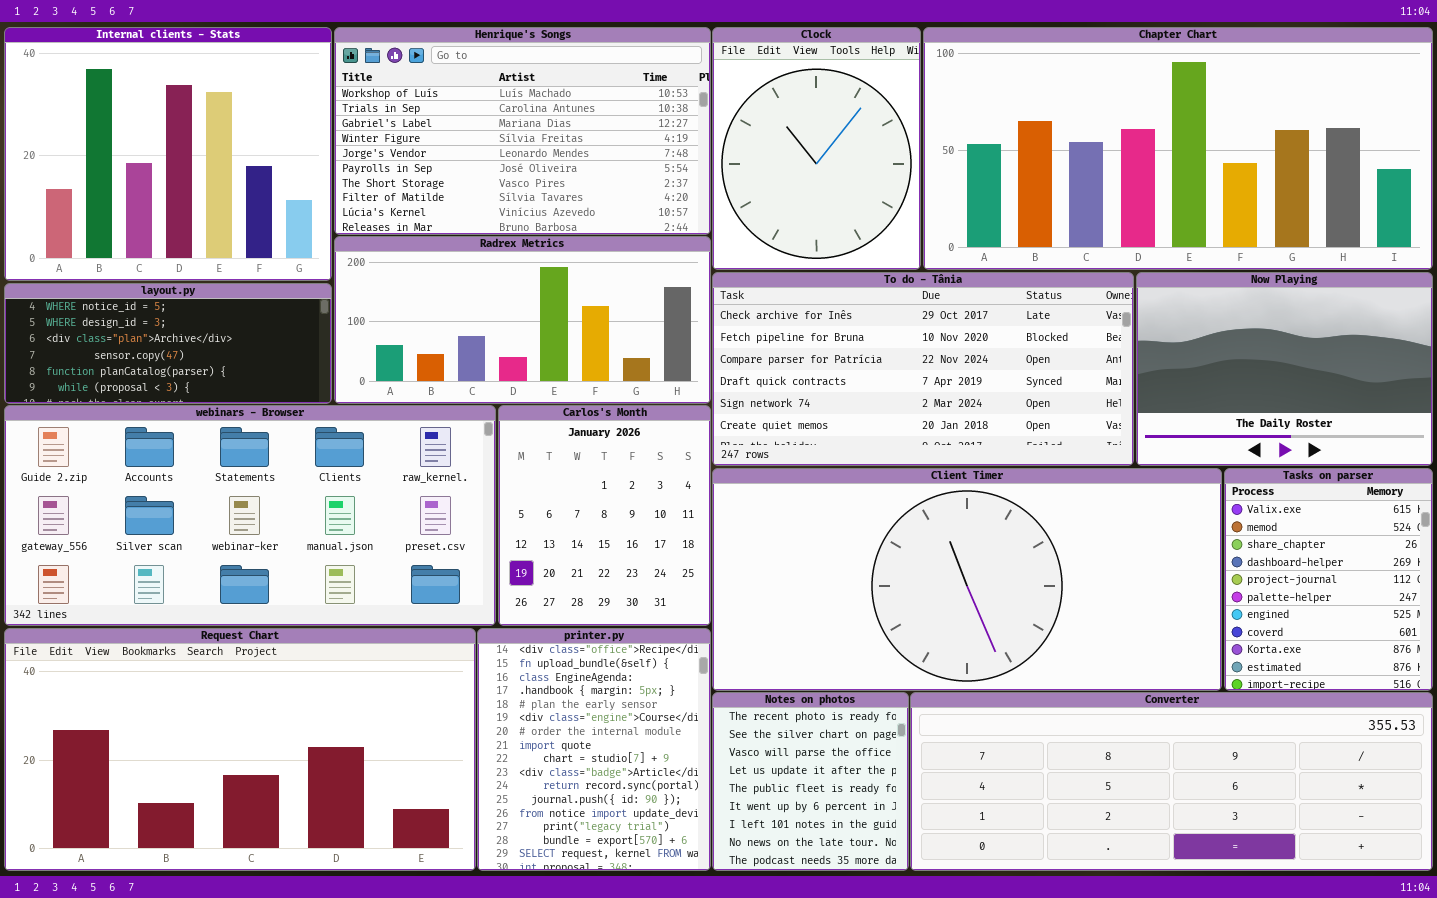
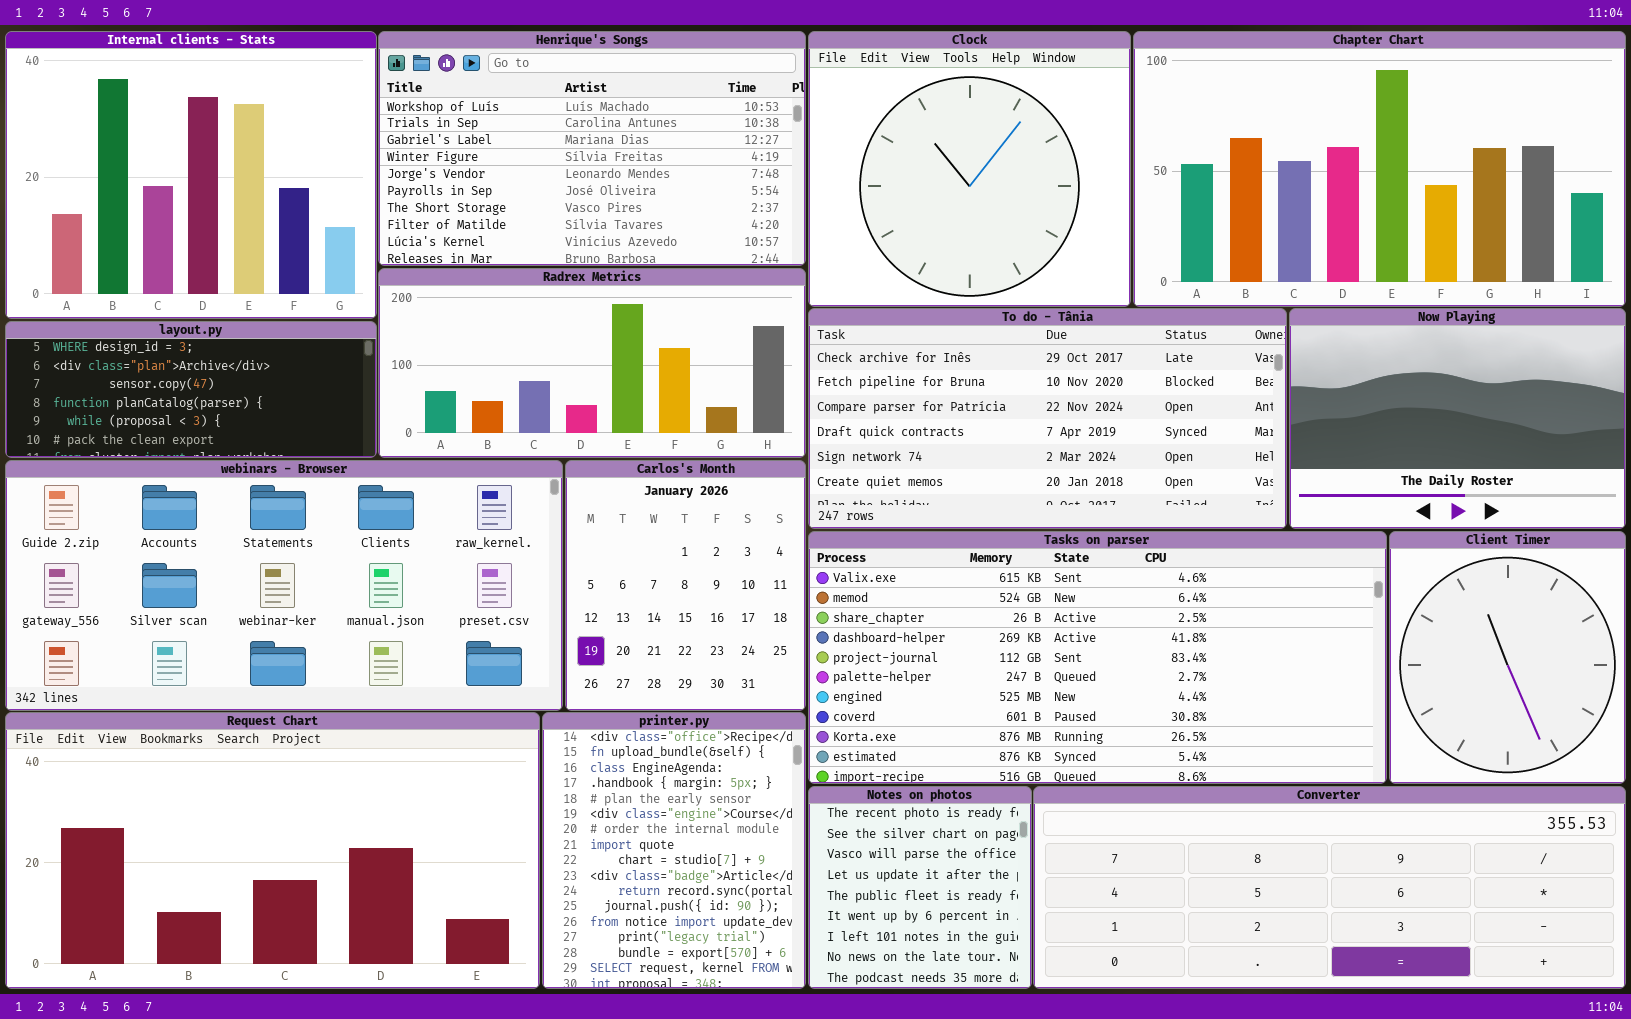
Clock: [712,27,921,270] -> [808,31,1131,307], resized
Chapter Chart: [923,27,1433,270] -> [1133,31,1626,307], resized
layout.py: [4,283,332,404] -> [5,321,377,458], scrolled down 1 row
Client Timer: [712,468,1222,691] -> [1389,531,1626,784], moved, resized
Tasks on parser: [1224,468,1433,691] -> [808,531,1387,784], moved, resized

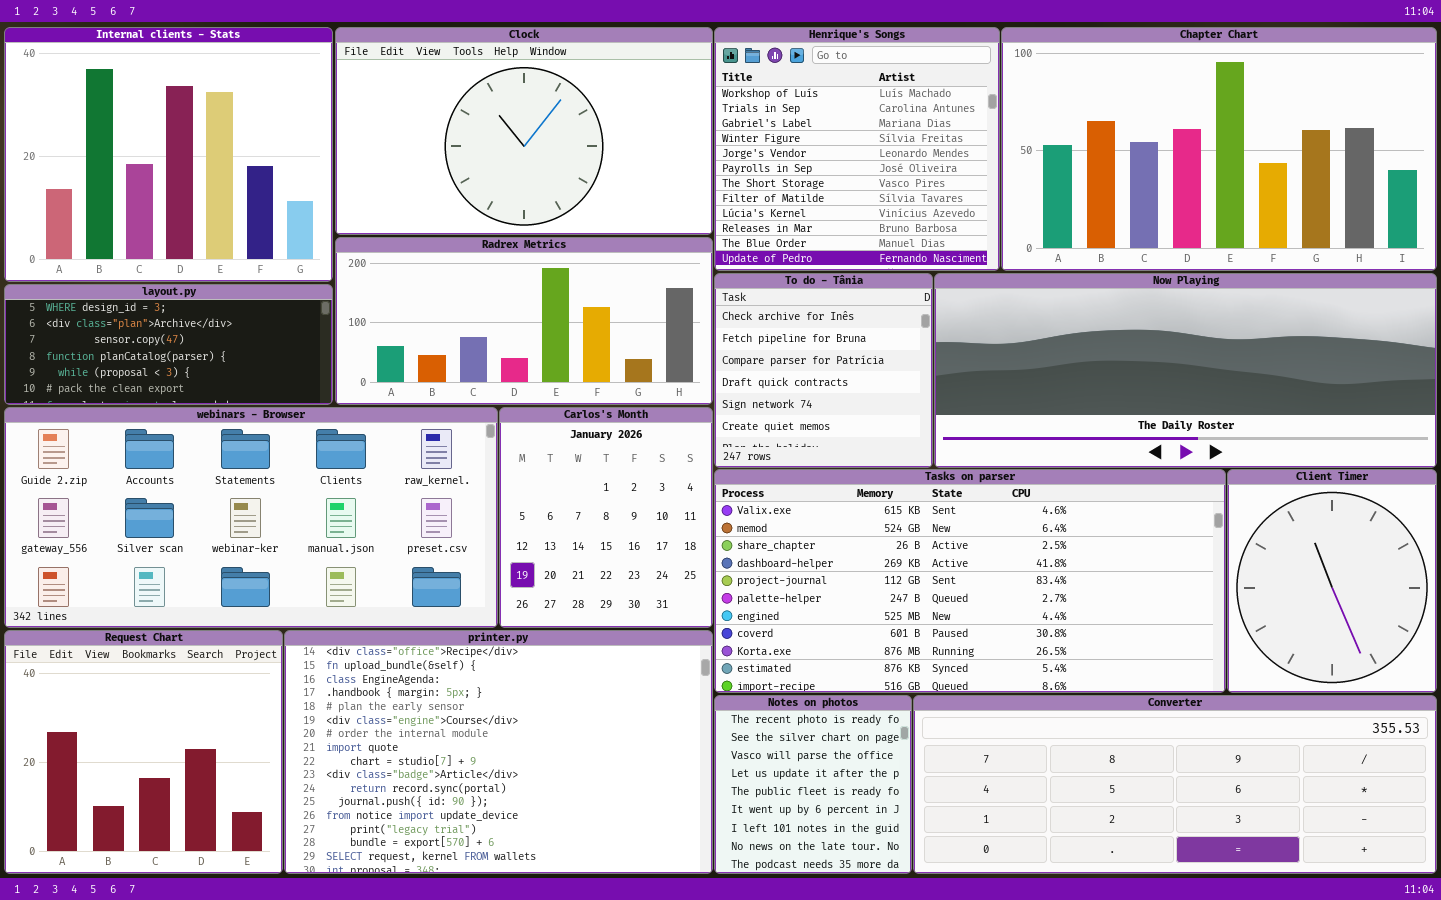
Henrique's Songs: [378,31,806,266] -> [714,27,1000,271], moved, resized
Clock: [808,31,1131,307] -> [335,27,713,235], moved, resized
To do - Tânia: [808,308,1287,529] -> [714,273,933,468], resized
Now Playing: [1289,308,1626,529] -> [934,273,1437,468], resized
Request Chart: [5,712,540,989] -> [4,630,283,874], resized
printer.py: [542,712,806,989] -> [284,630,713,874], resized

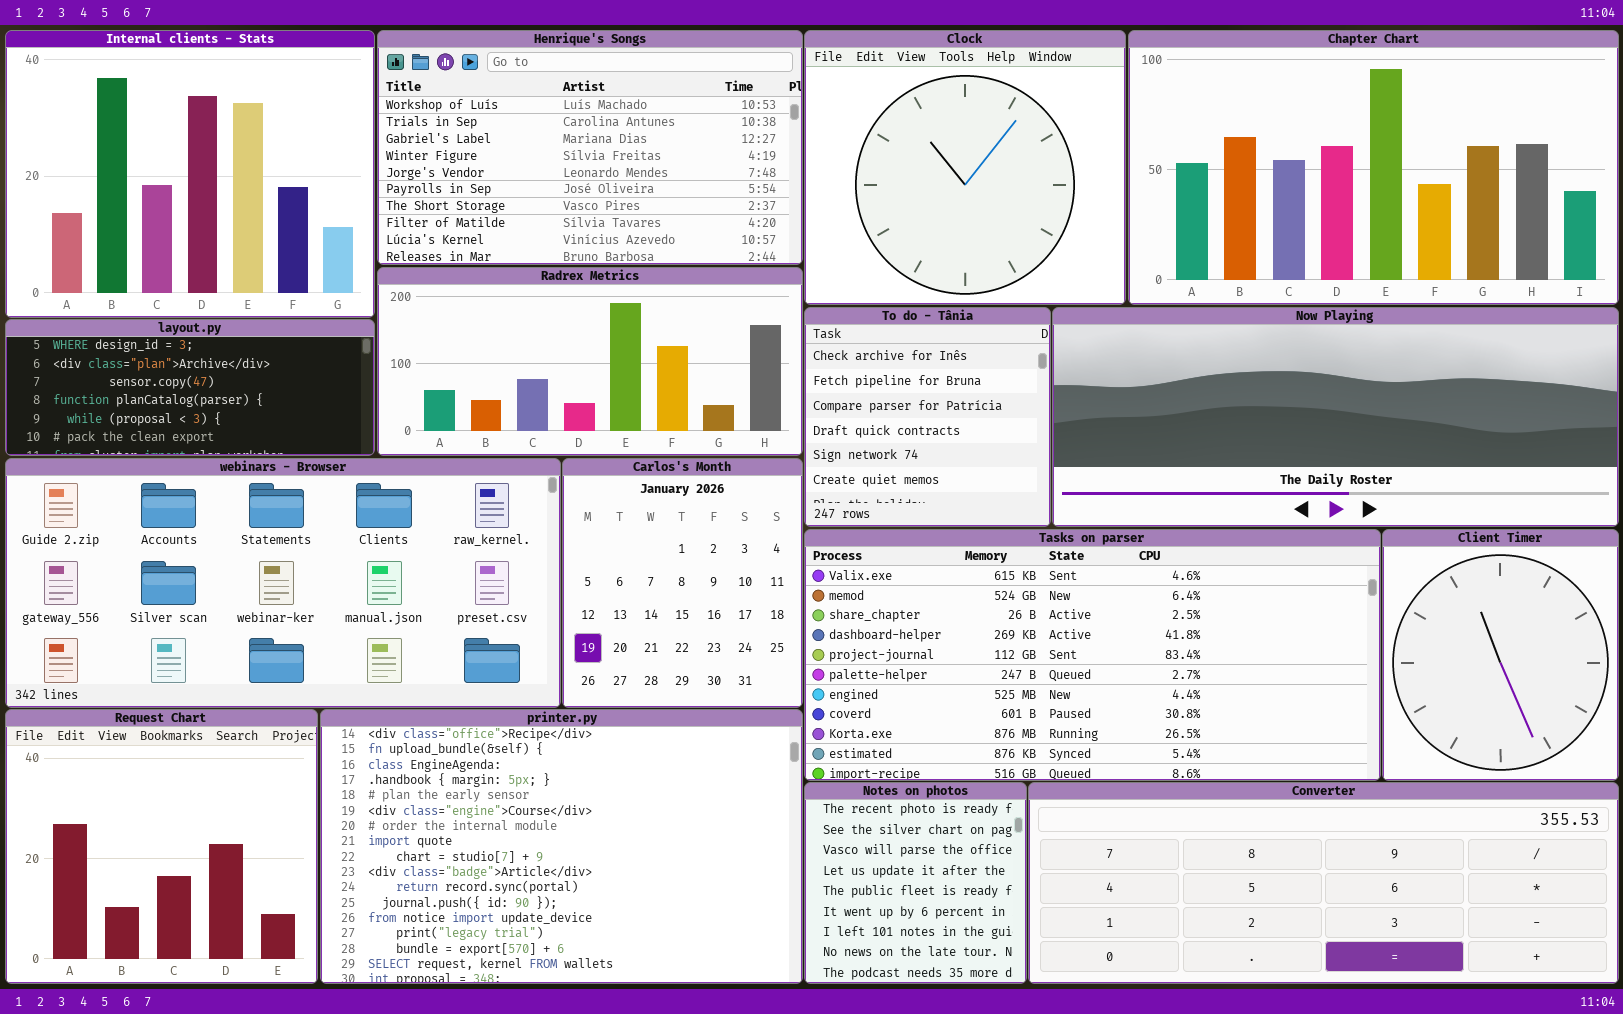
Clock: [335,27,713,235] -> [804,30,1126,305], moved, resized
Henrique's Songs: [714,27,1000,271] -> [377,30,803,265], moved, resized

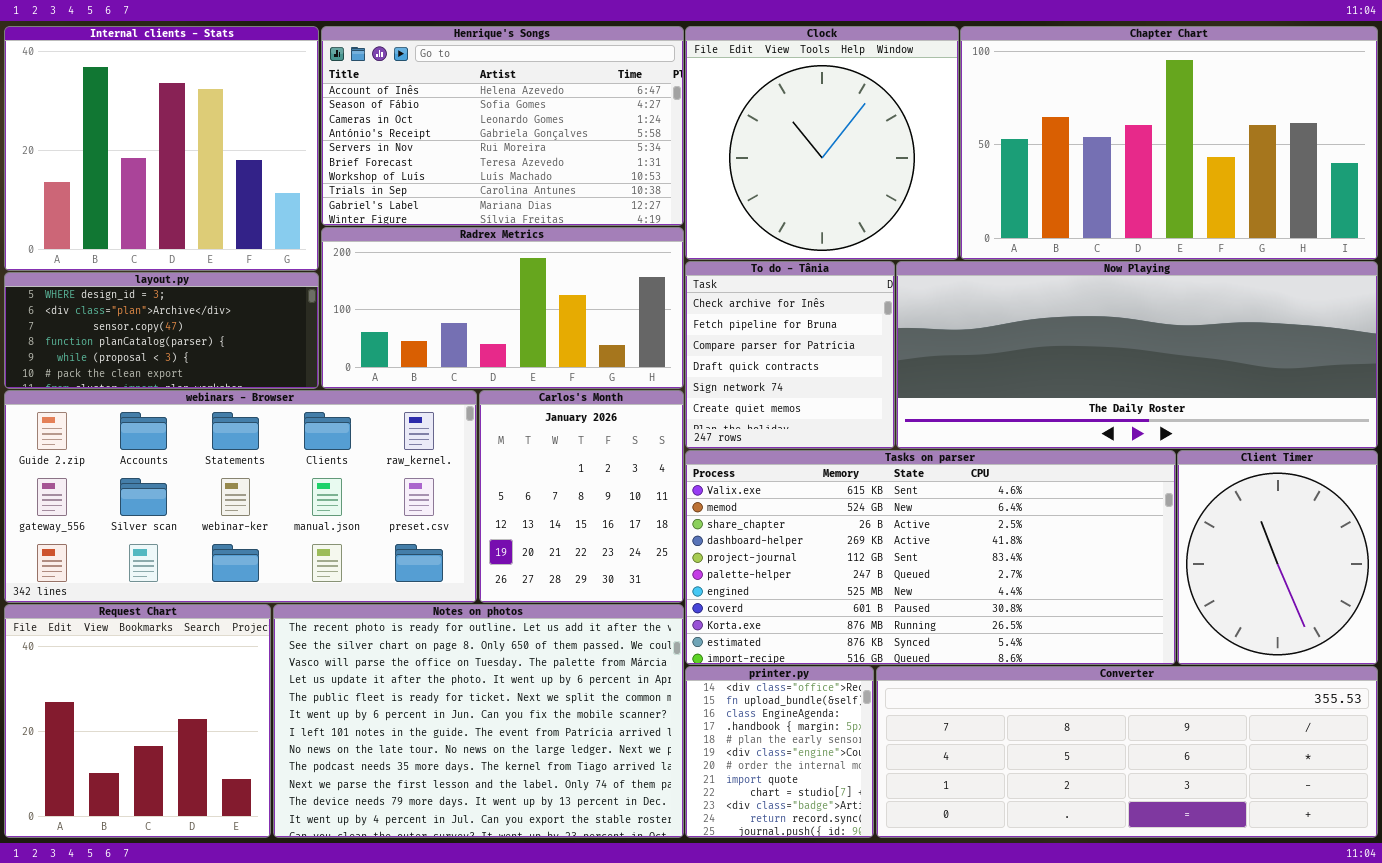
Henrique's Songs: [377,30,803,265] -> [321,26,684,226], scrolled up 6 rows
printer.py: [320,709,803,984] -> [685,666,874,838], moved, resized
Notes on photos: [804,782,1027,984] -> [273,604,684,838], moved, resized

